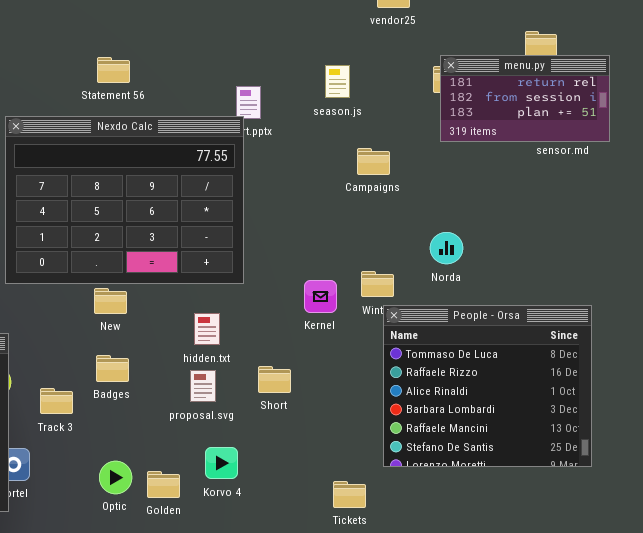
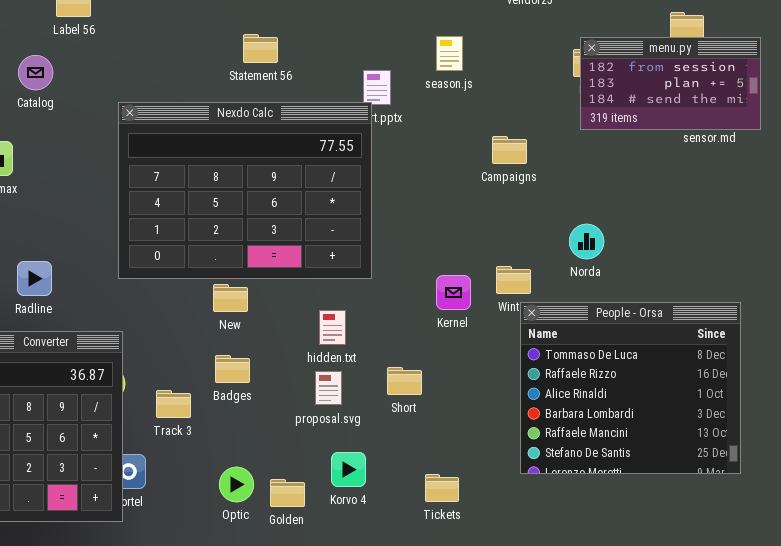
menu.py: [440,55,610,142] -> [580,37,761,130], scrolled down 1 row
Statement 56: [97,57,130,83] -> [243,34,278,63], moved
season.js: [325,65,350,98] -> [436,36,463,71], moved
Tickets: [333,481,366,508] -> [425,474,459,502], moved

